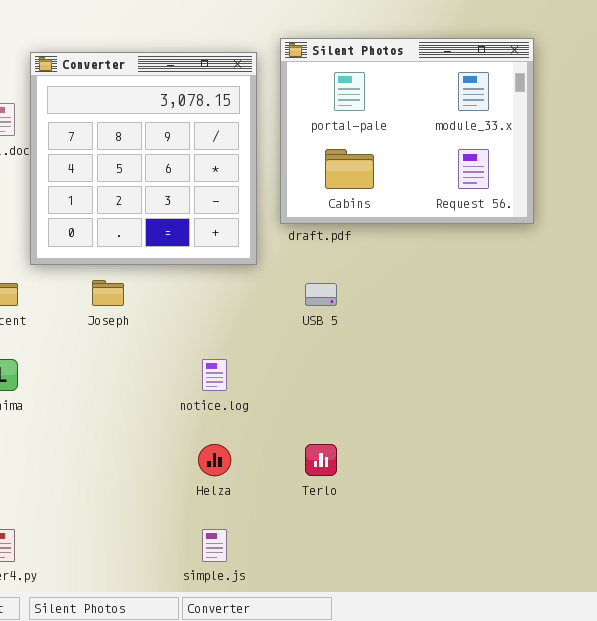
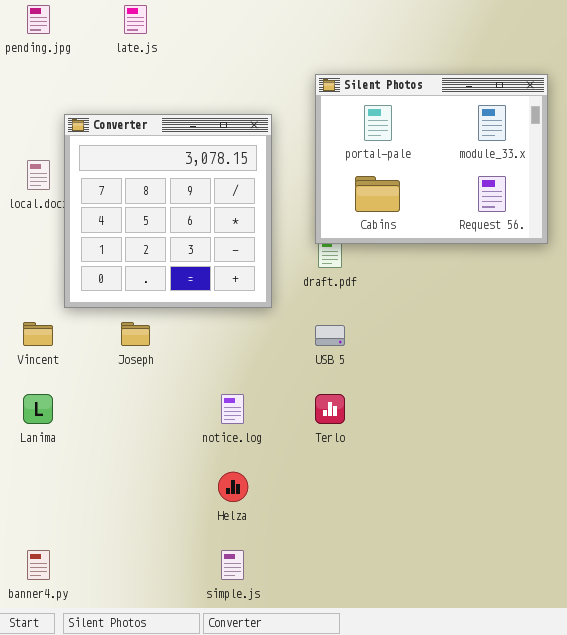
Silent Photos: [280,38,534,224] -> [315,74,548,244], moved
Terlo: [305,444,337,476] -> [315,394,345,424], moved

